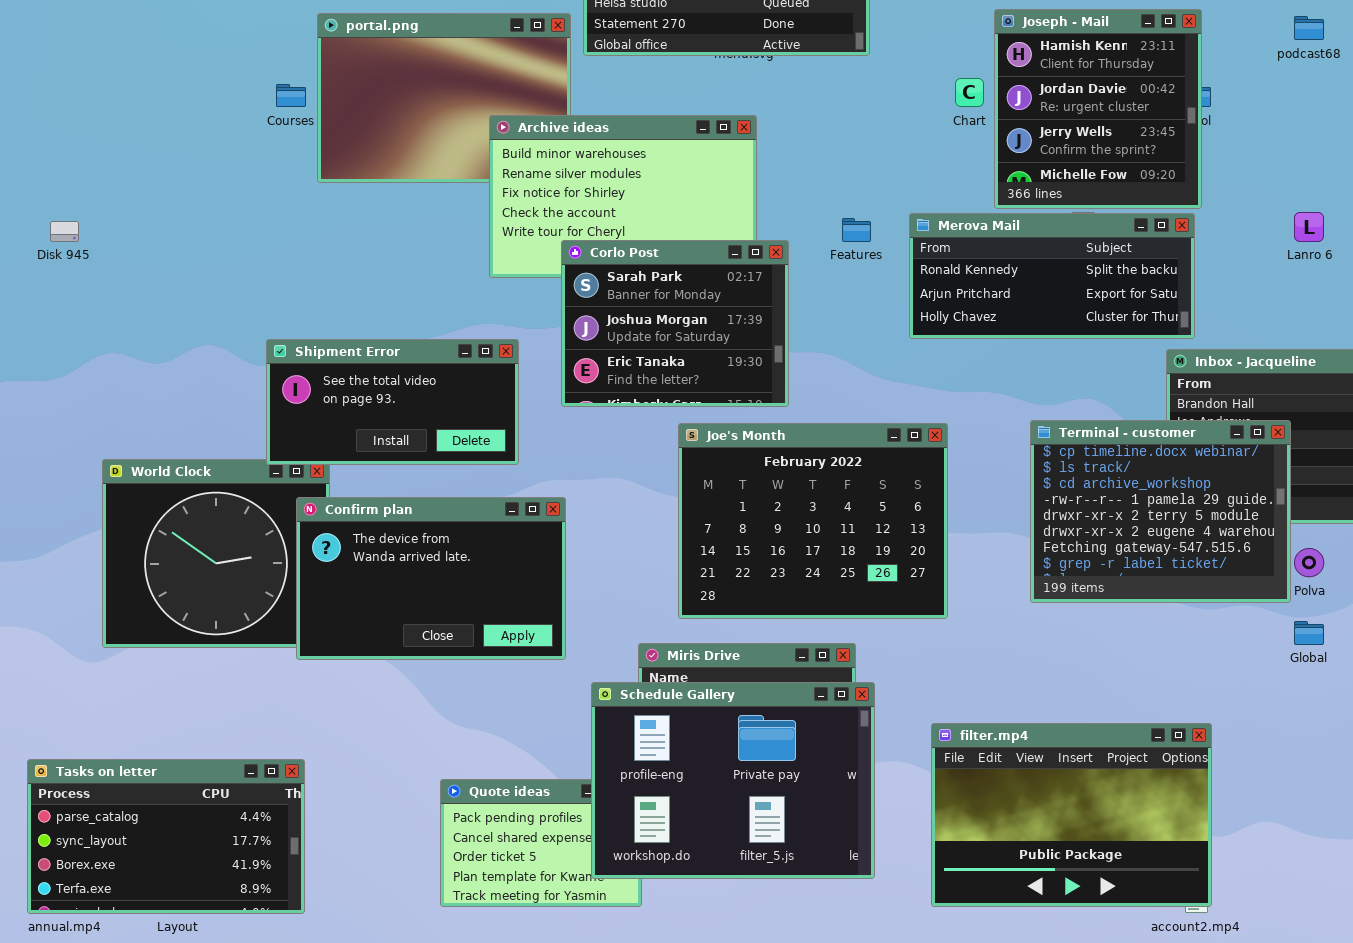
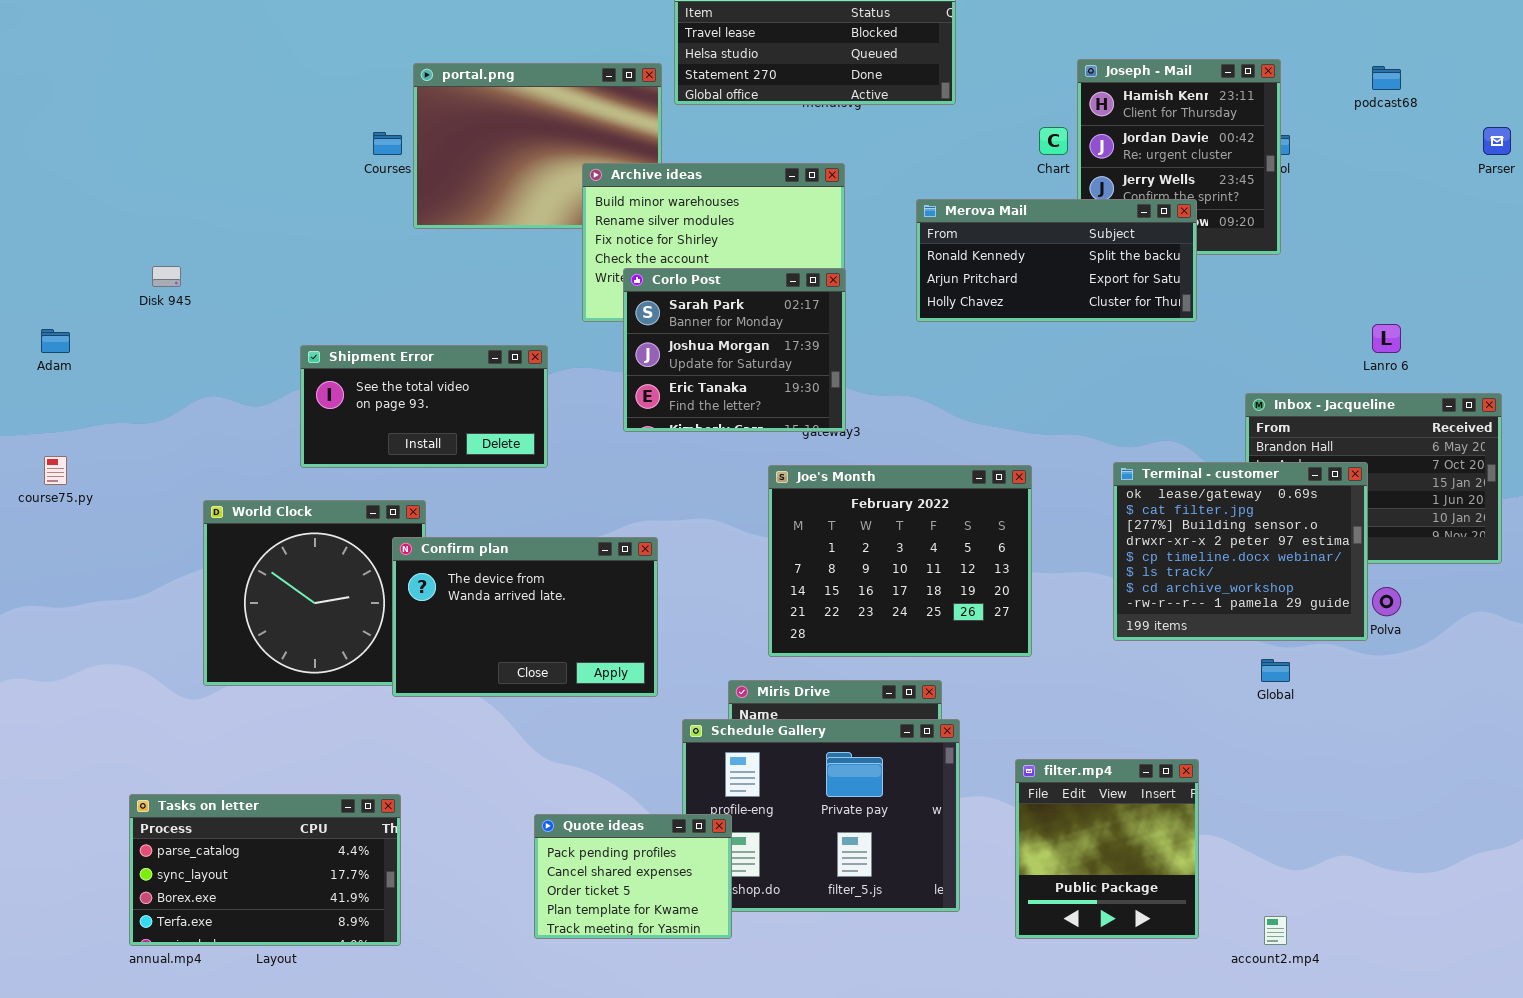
Lanro 6: [1294,212,1324,242] -> [1372,324,1401,353], moved
Merova Mail: [909,213,1195,339] -> [916,199,1197,322], moved
Corlo Post: [561,240,789,407] -> [623,268,846,432], moved
Shipment Error: [266,339,519,465] -> [300,345,548,468], moved
Terminal - customer: [1030,420,1291,603] -> [1113,462,1368,641], scrolled up 4 rows
Global: [1294,621,1324,645] -> [1261,659,1290,682], moved
filter.mp4: [931,723,1212,907] -> [1015,759,1199,939], resized
Quote ideas: [440,779,642,907] -> [534,814,732,939], raised

